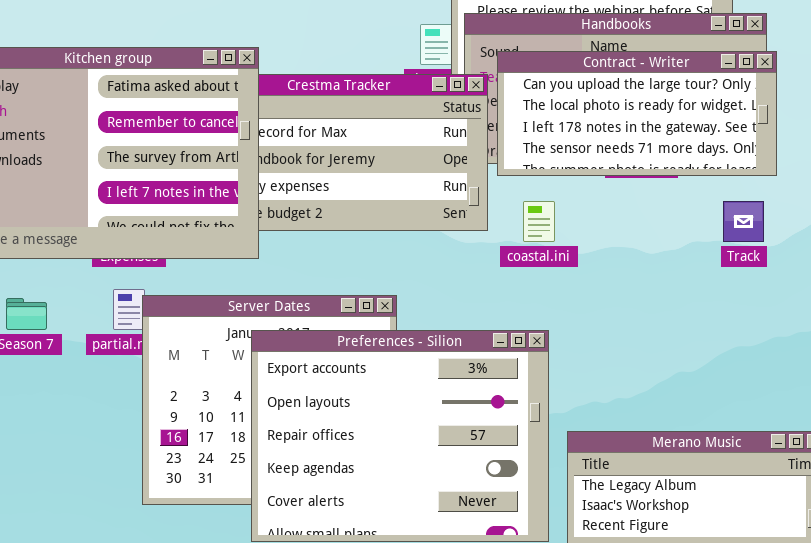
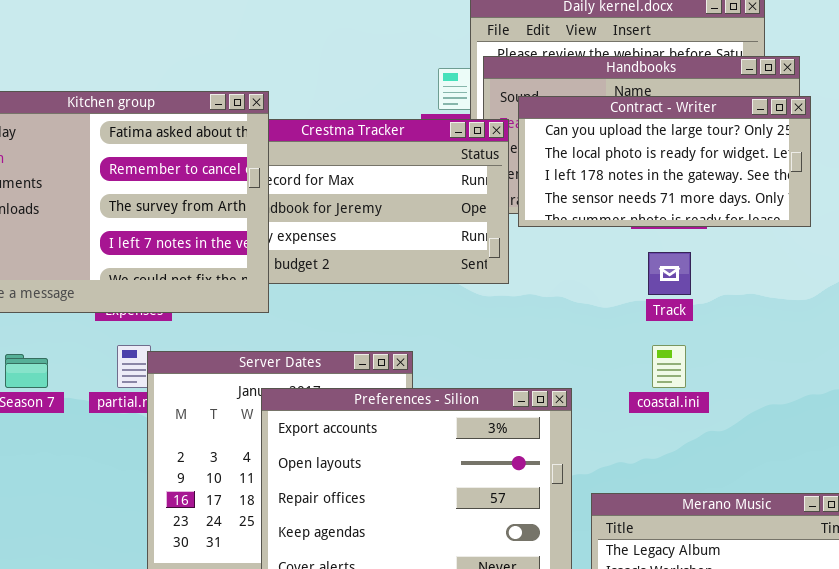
coastal.ini: [523,201,555,242] -> [652,345,686,388], moved
Track: [723,201,764,242] -> [648,252,691,295], moved

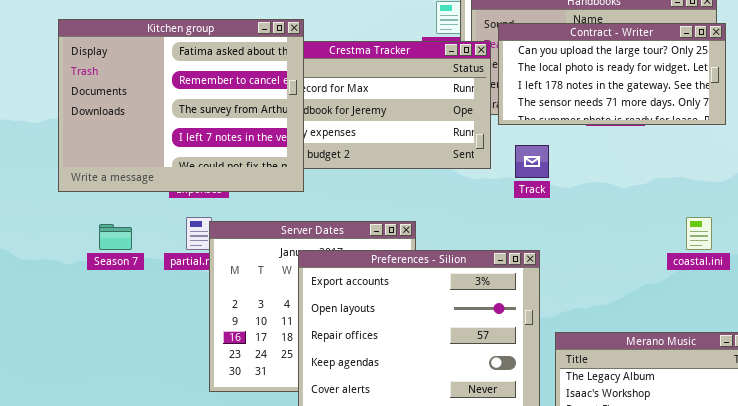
Track: [648,252,691,295] -> [515,145,549,178], moved
coastal.ini: [652,345,686,388] -> [686,217,712,250], moved

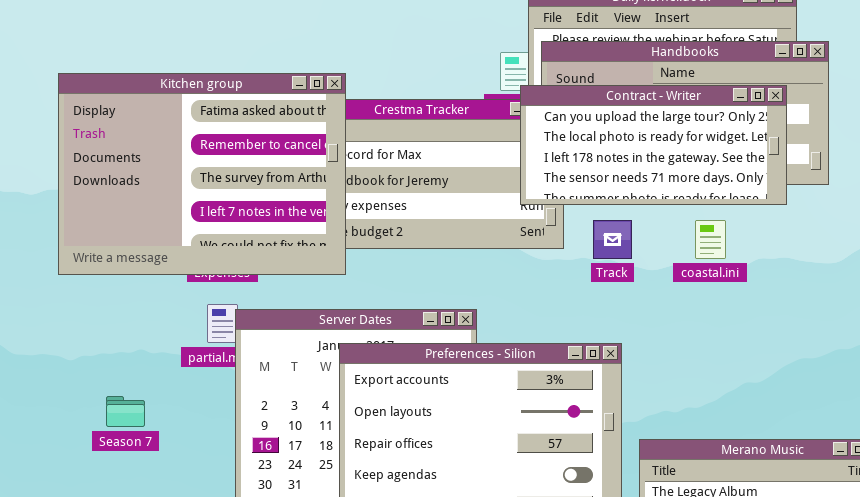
Contract - Writer: [498,23,726,125] -> [520,85,787,205], moved
coastal.ini: [686,217,712,250] -> [695,220,726,259], moved
Season 7: [99,224,132,250] -> [106,396,145,427], moved

